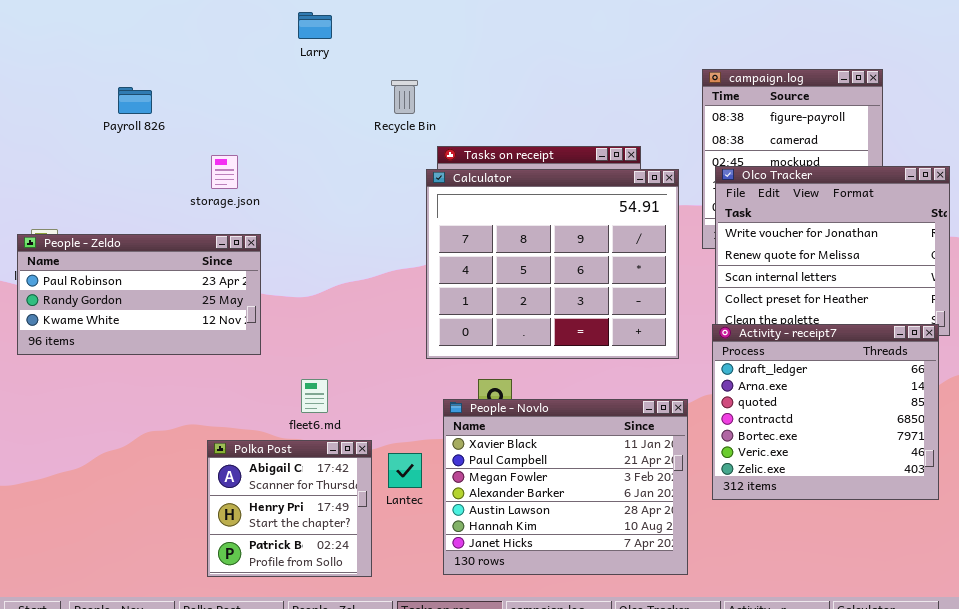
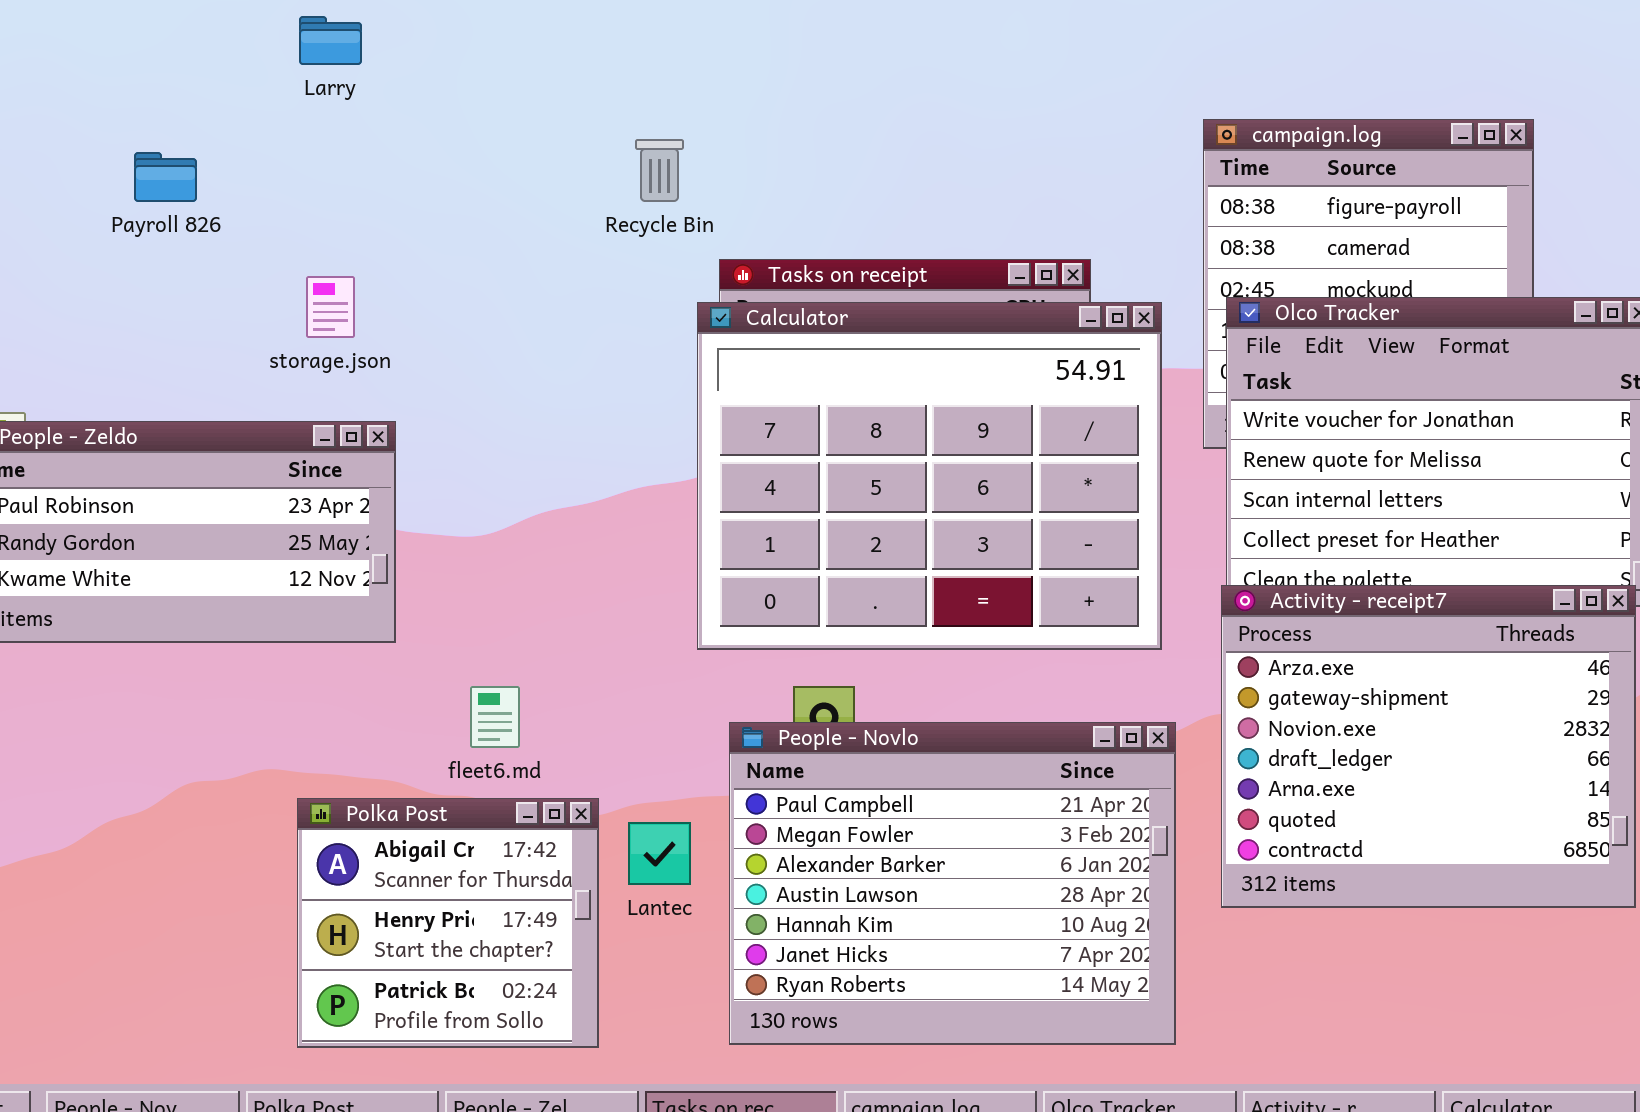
Larry: [298,12,332,39] -> [299,16,362,65], moved
Activity - receipt7: [712,324,939,500] -> [1221,585,1636,908], scrolled up 3 rows
People - Novlo: [443,399,688,575] -> [729,722,1176,1045], scrolled down 1 row

